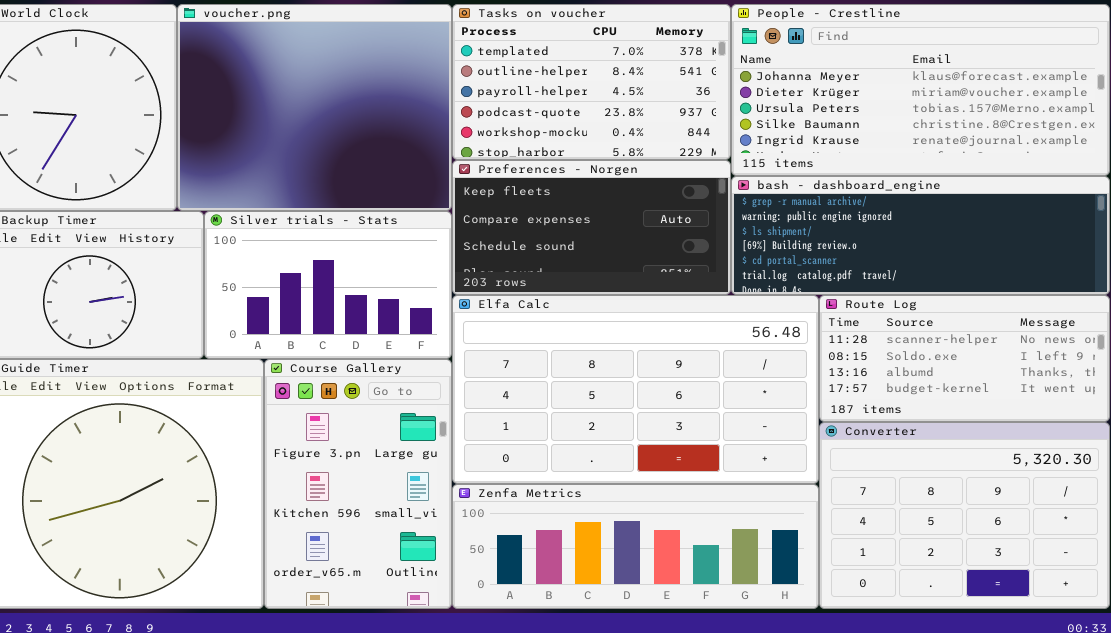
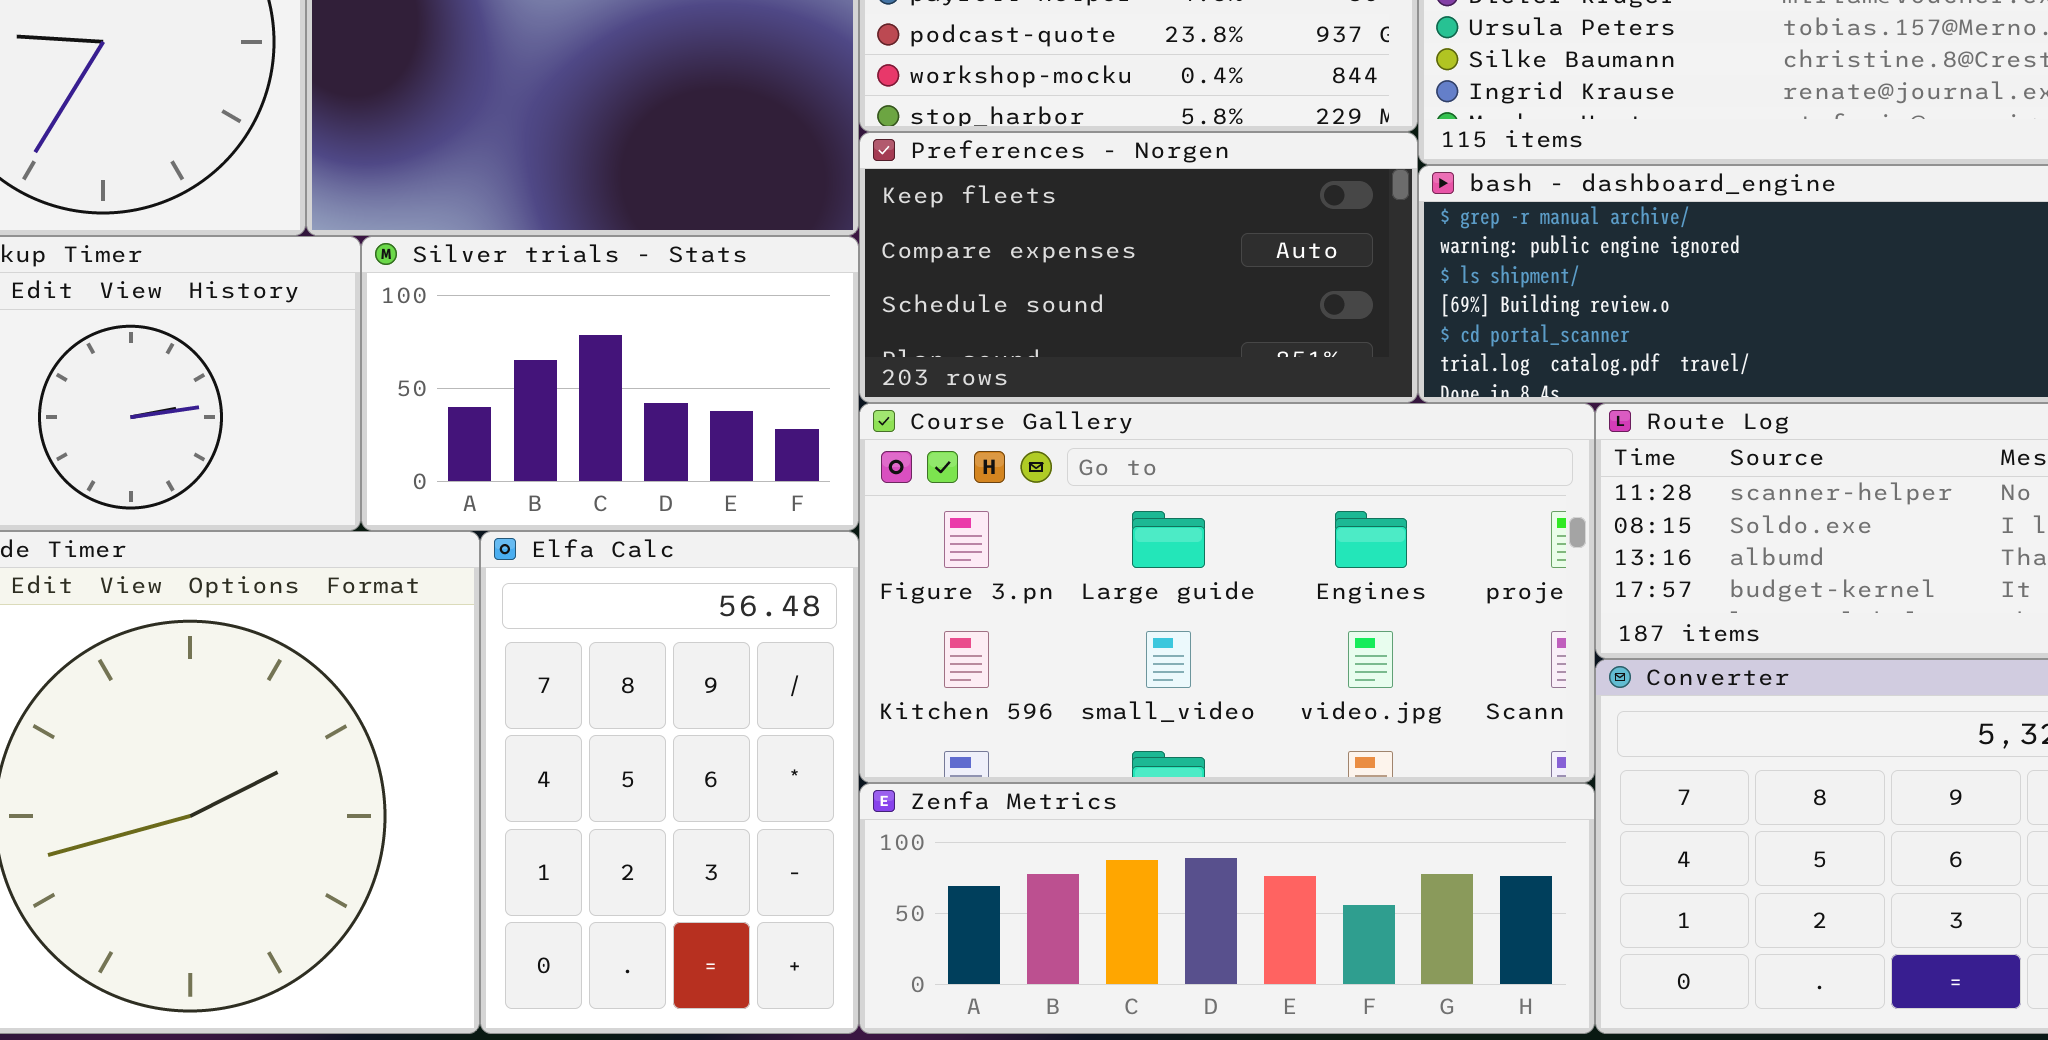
Elfa Calc: [452,295,819,484] -> [480,531,859,1034], moved, resized
Course Gallery: [264,359,452,609] -> [859,403,1595,783], moved, resized

